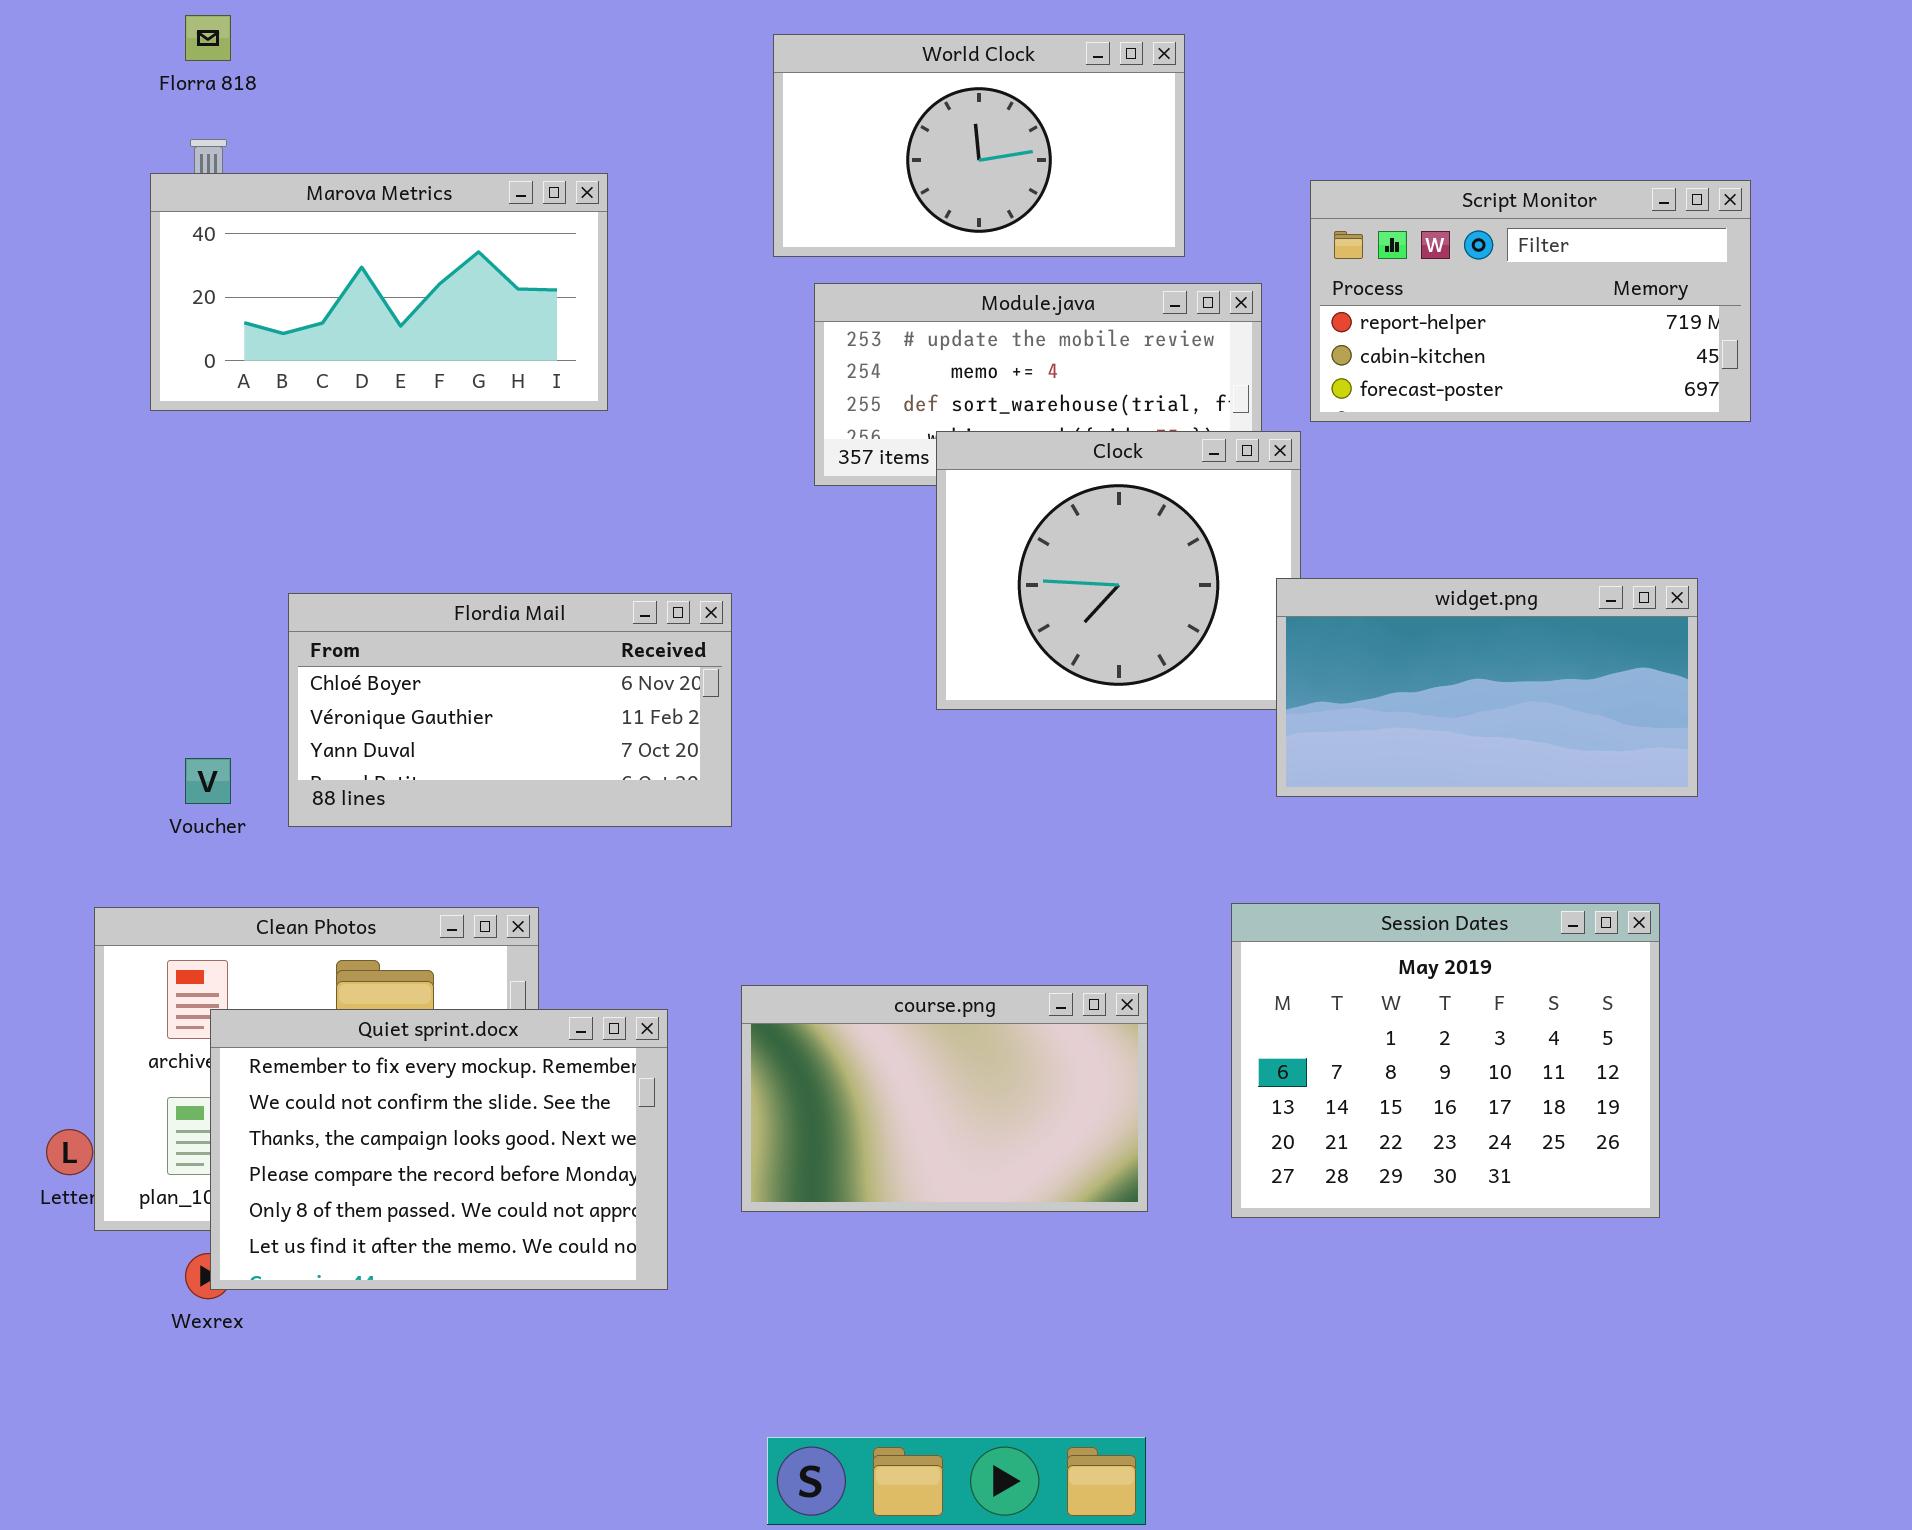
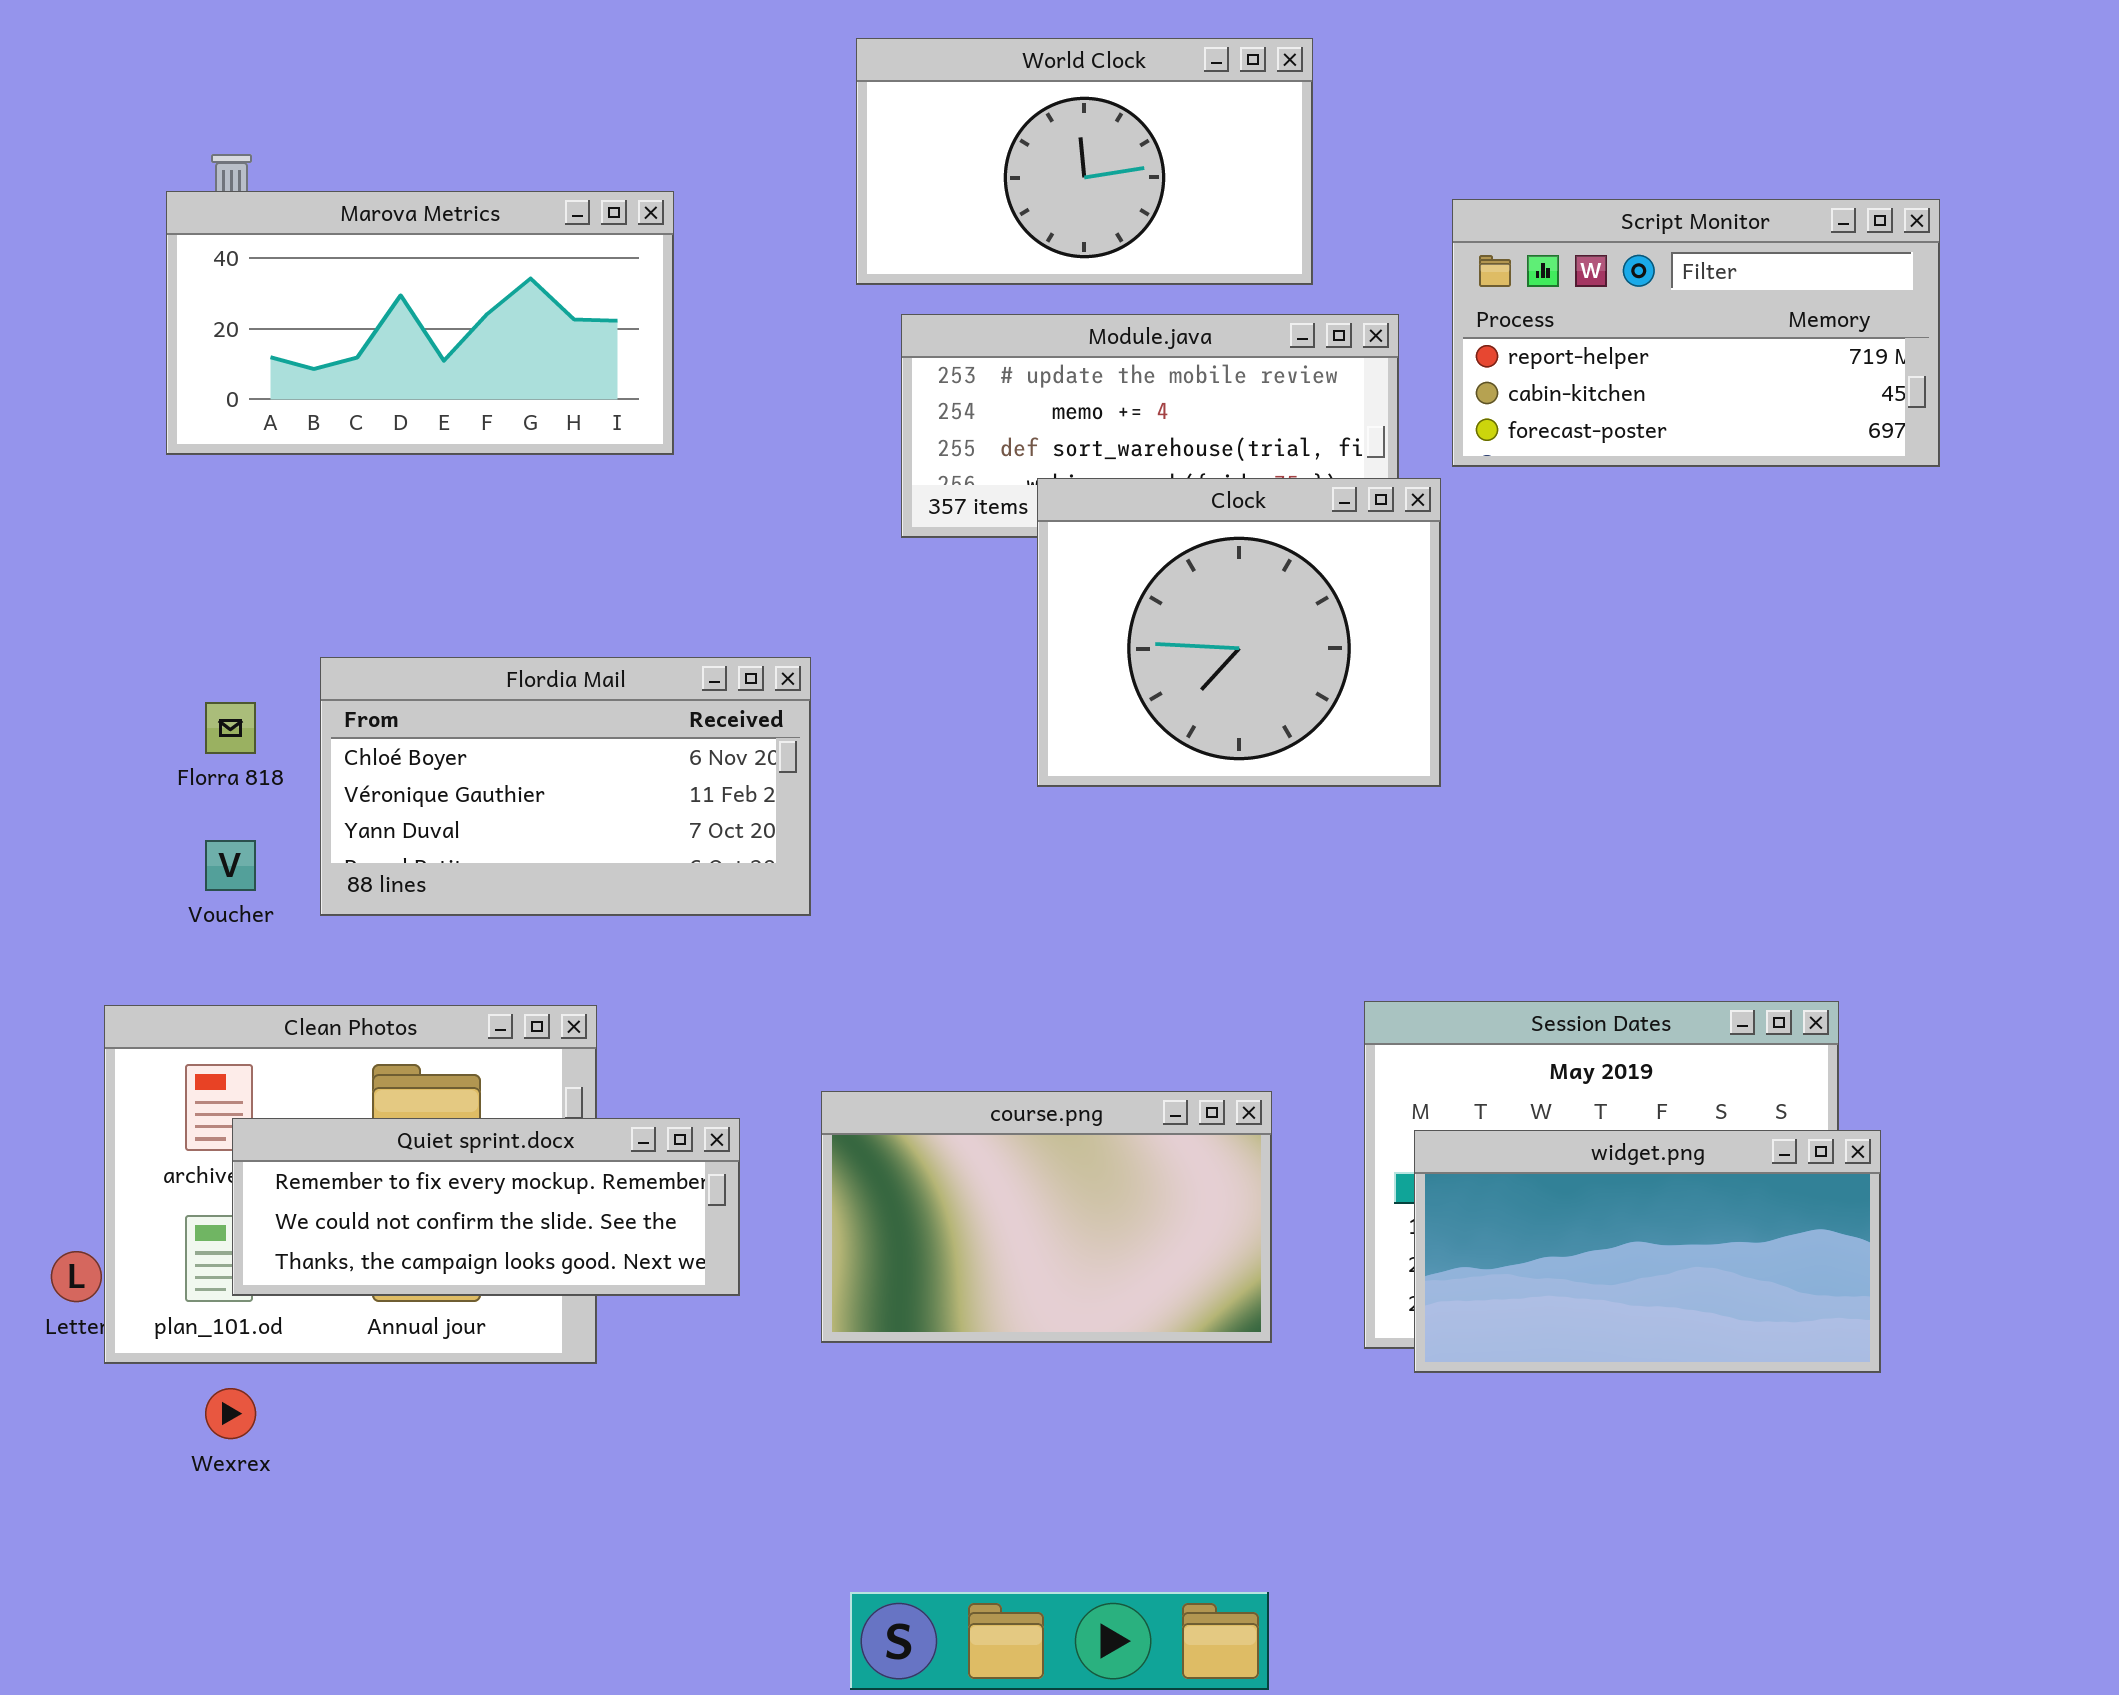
Florra 818: [185,15,231,61] -> [205,702,256,754], moved
widget.png: [1276,578,1698,797] -> [1414,1130,1881,1373], moved
Quiet sprint.docx: [210,1009,668,1290] -> [232,1118,740,1296], resized

